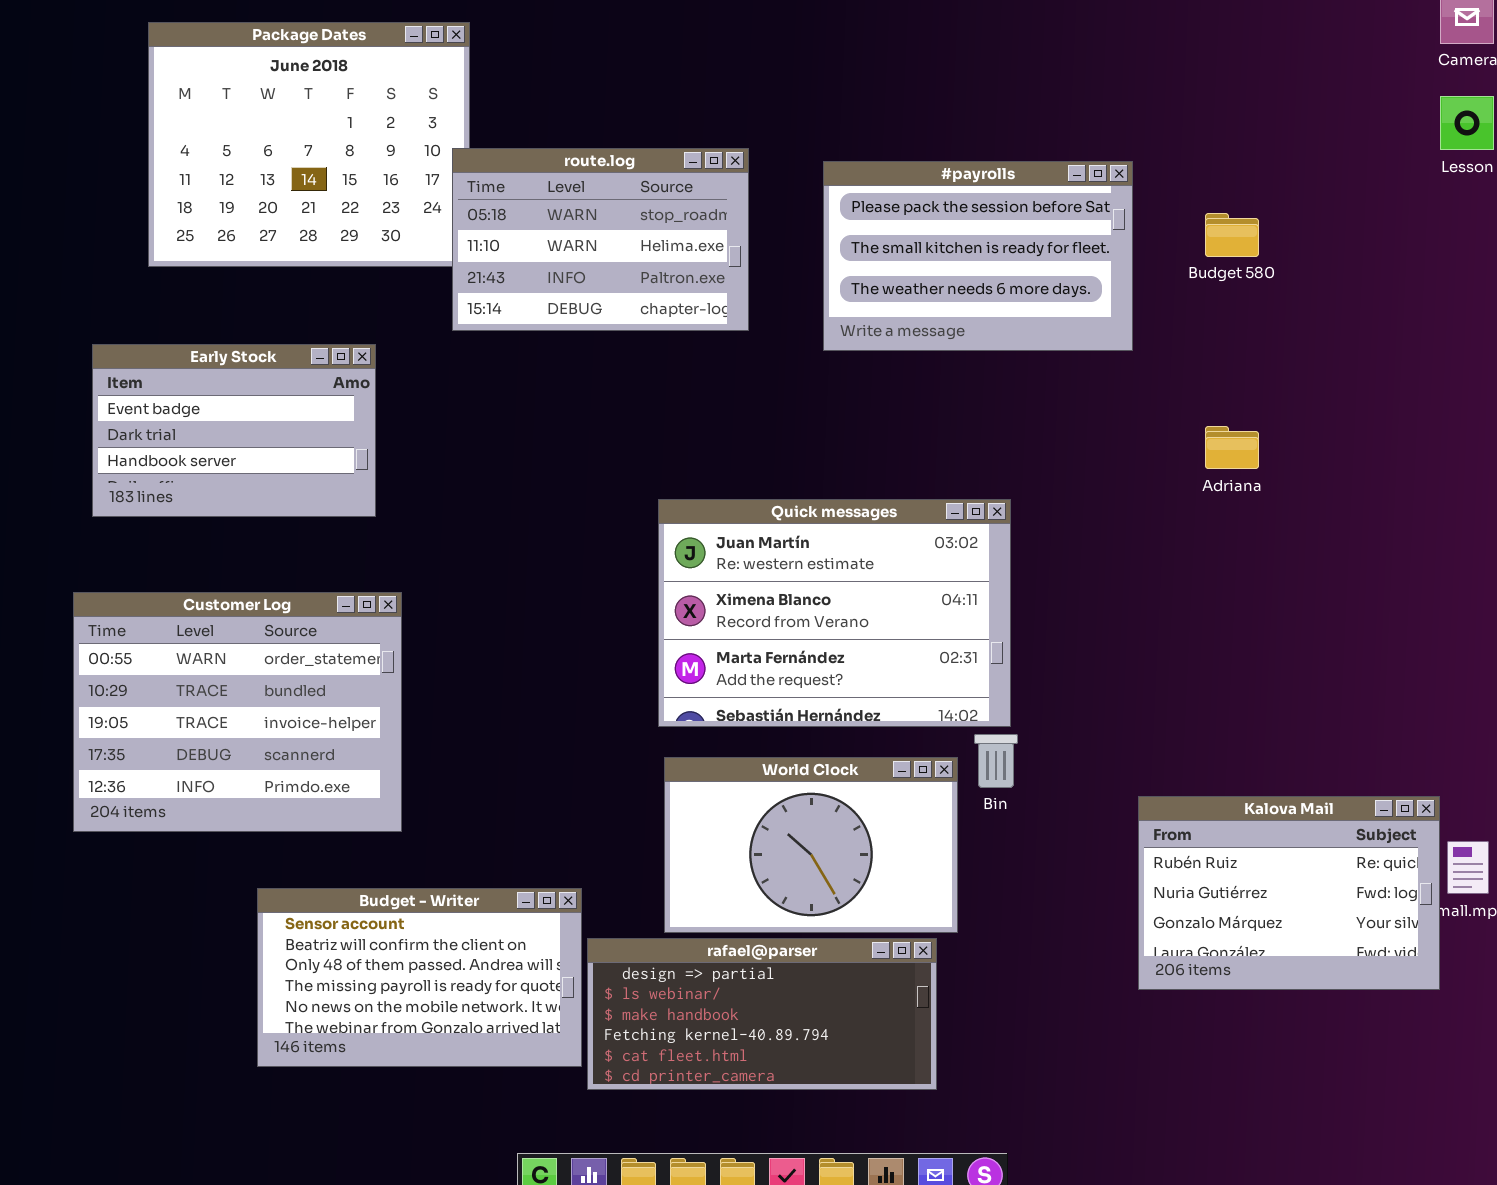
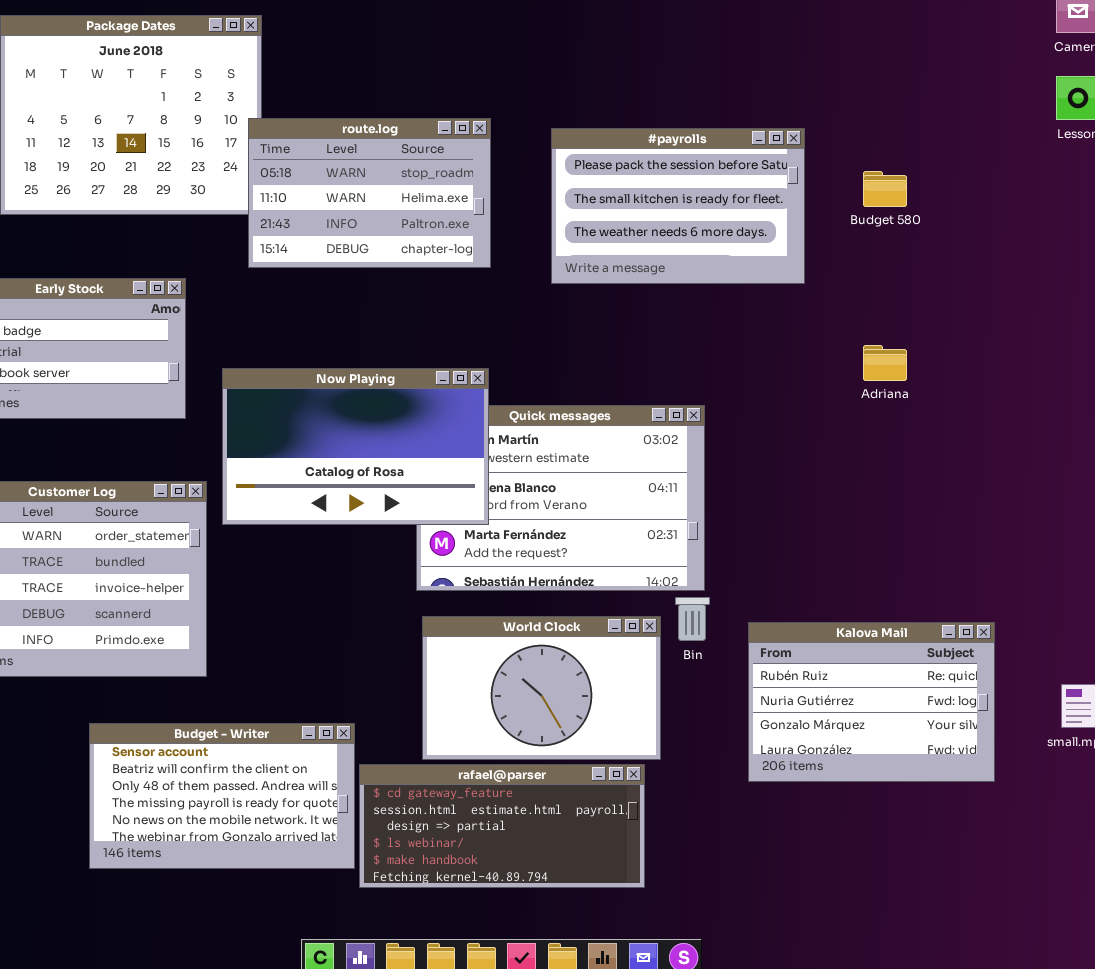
Now Playing: none -> [222,368,489,525], opened
Kalova Mail: [1138,796,1440,990] -> [748,622,995,782], moved
rafael@parser: [587,938,937,1090] -> [359,764,645,888], scrolled up 2 rows

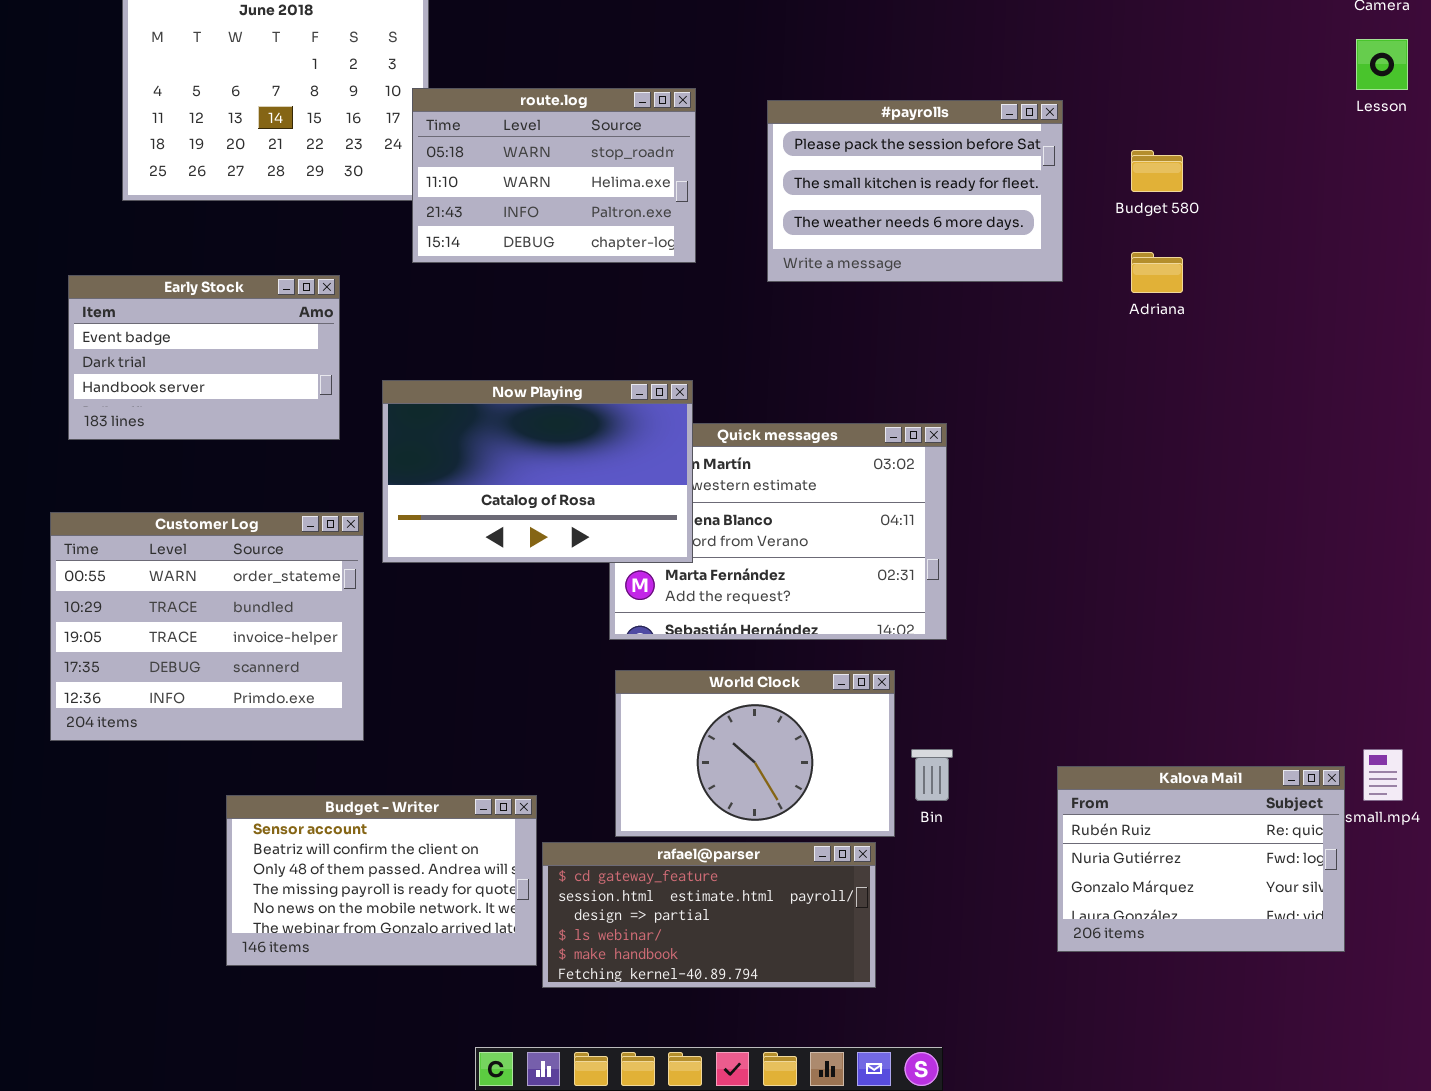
Adriana: [863,345,907,381] -> [1131,252,1183,293], moved
Bin: [675,597,710,641] -> [911,749,953,801], moved
Kalova Mail: [748,622,995,782] -> [1057,766,1345,952], moved

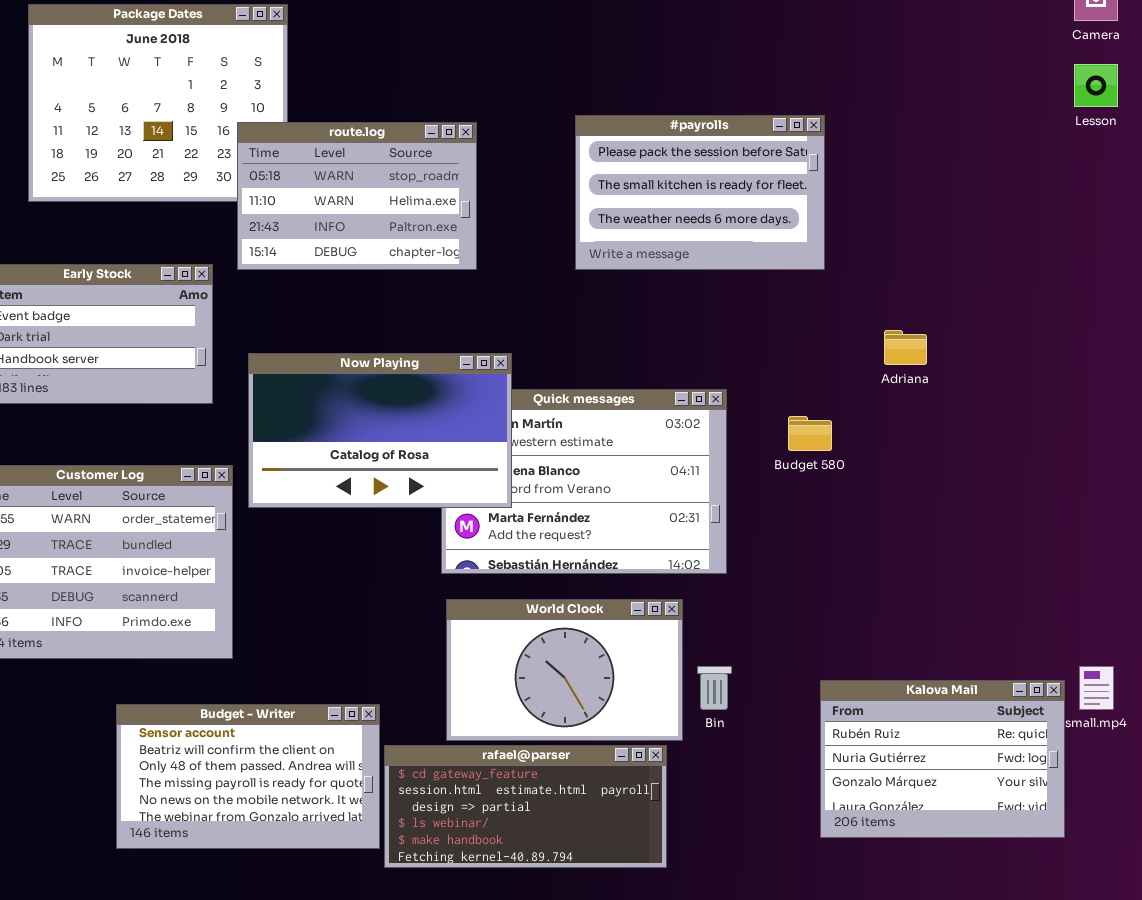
route.log: [412,88,696,263] -> [237,122,477,270], moved
Budget 580: [1131,150,1183,192] -> [788,416,832,451], moved
Adriana: [1131,252,1183,293] -> [884,330,927,365], moved

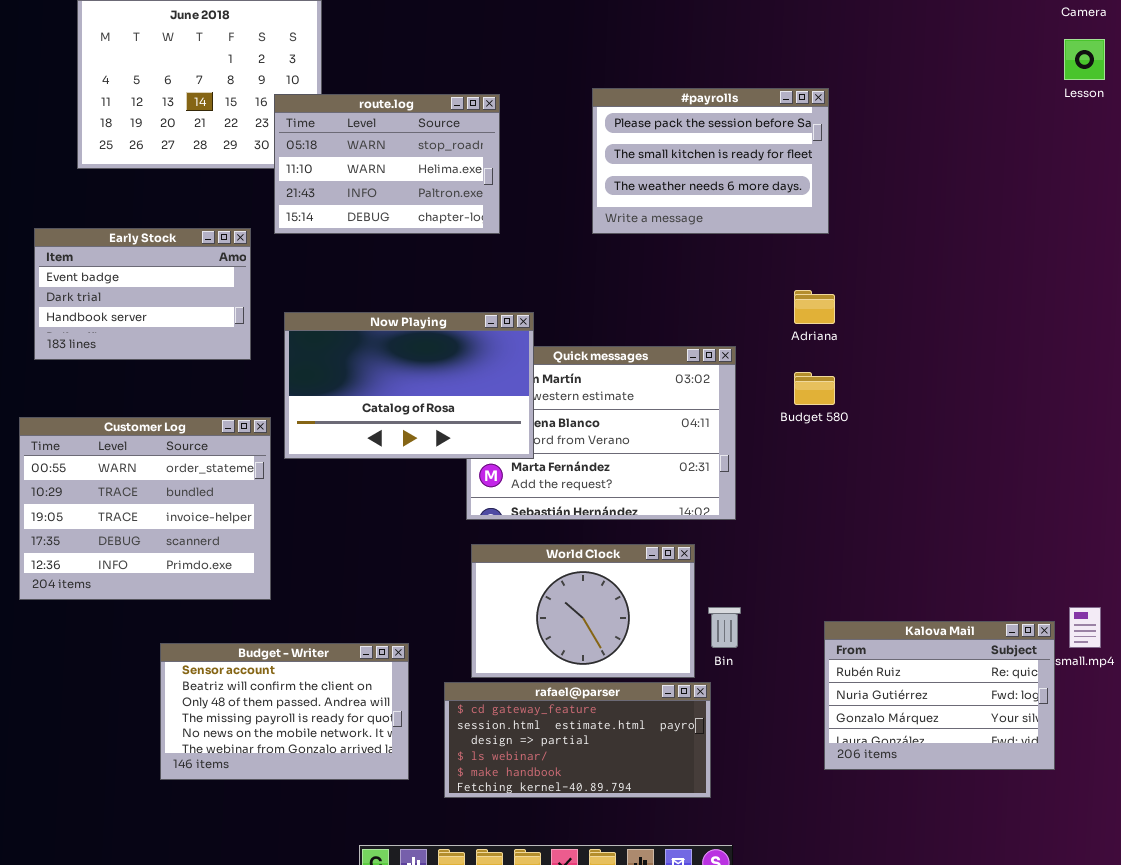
Adriana: [884,330,927,365] -> [794,290,835,324], moved
rafael@parser: [384,745,667,868] -> [444,682,711,798], moved

